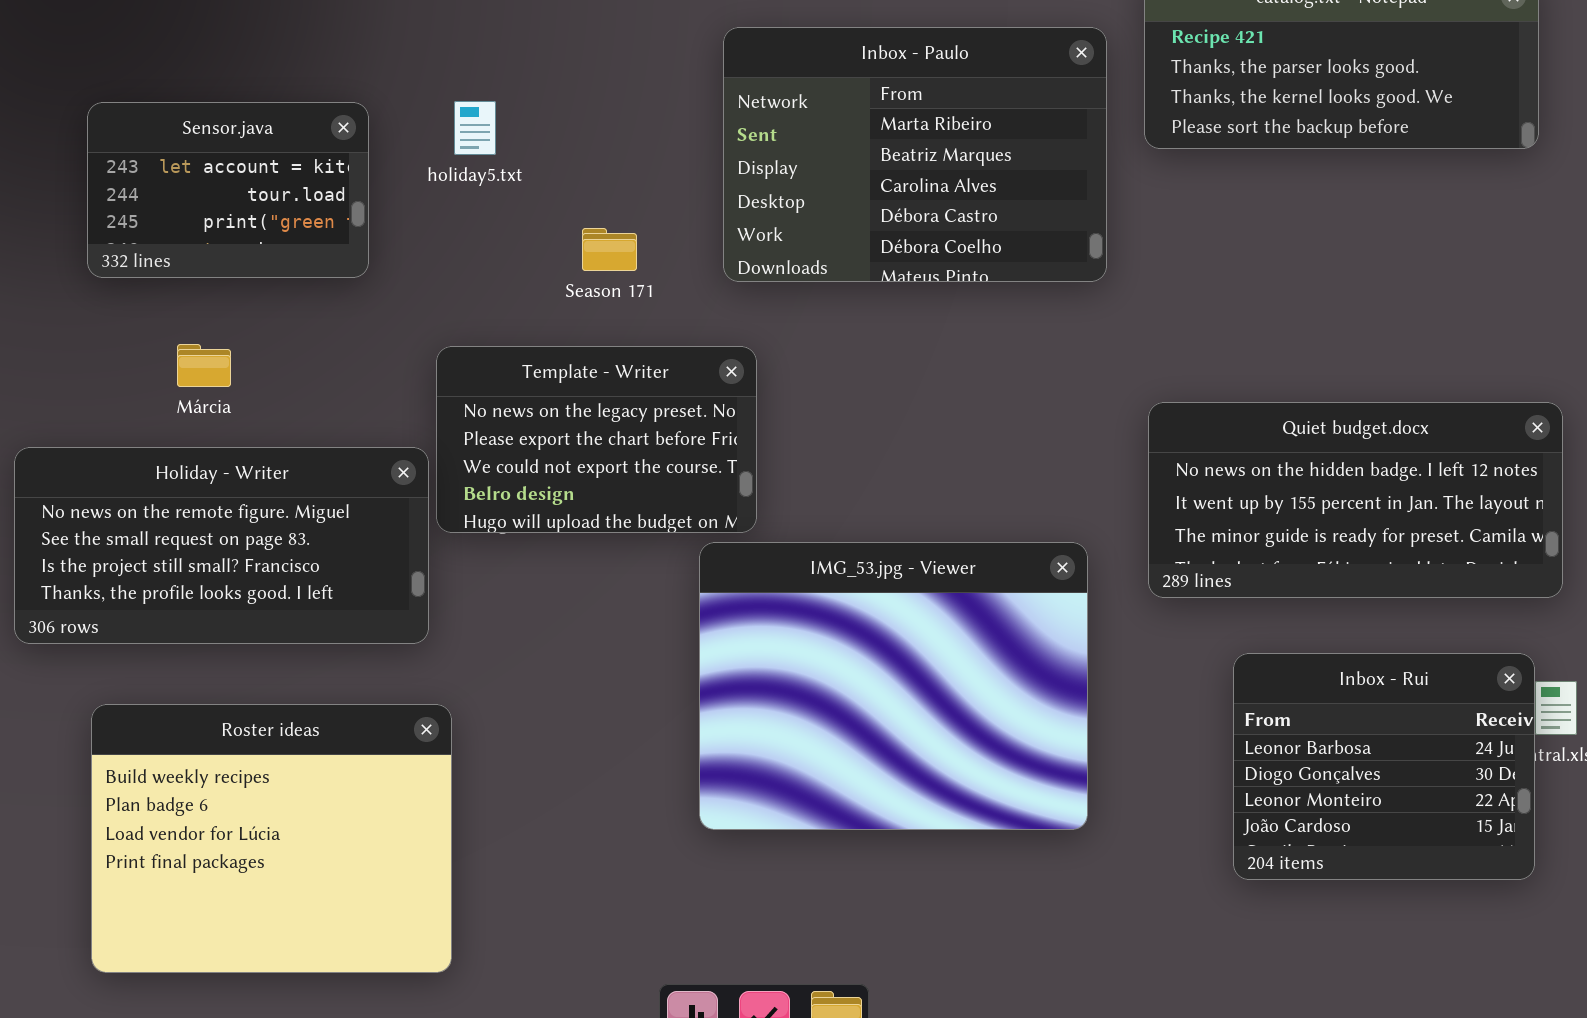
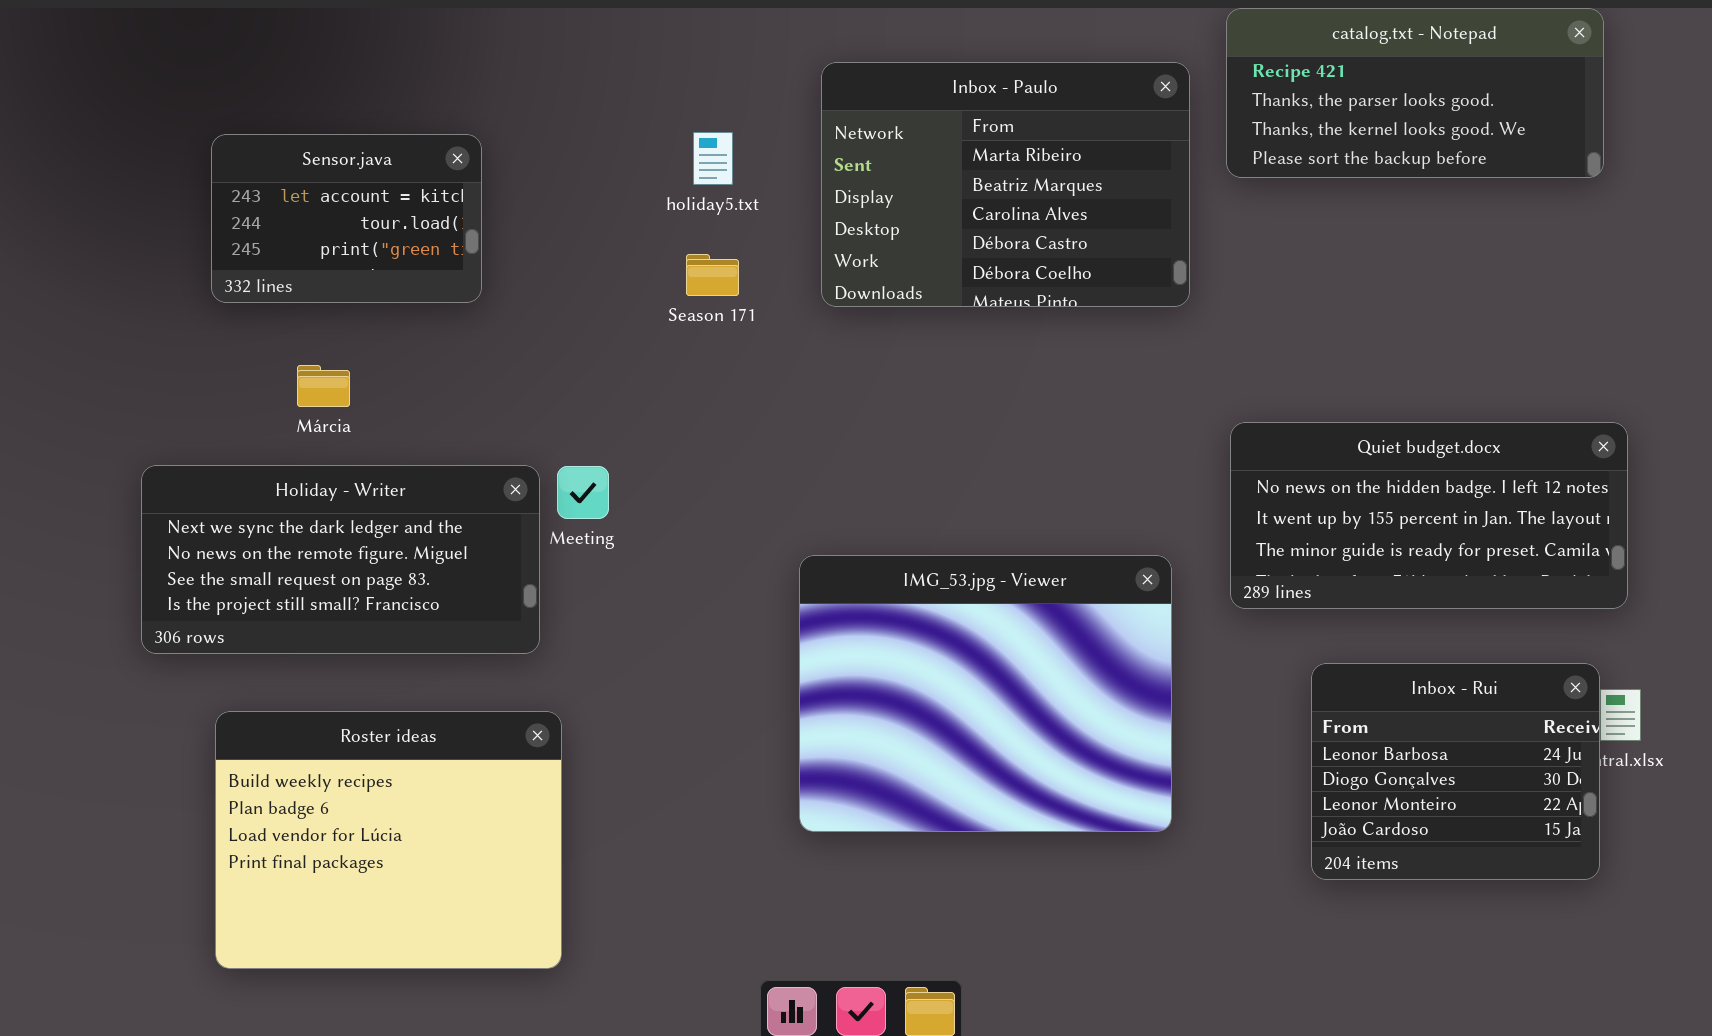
holiday5.txt: [454,101,496,155] -> [693,132,733,185], moved
Template - Writer: [436,346,757,533] -> none, closed
Holiday - Writer: [14,447,429,644] -> [141,465,540,654], scrolled up 1 row

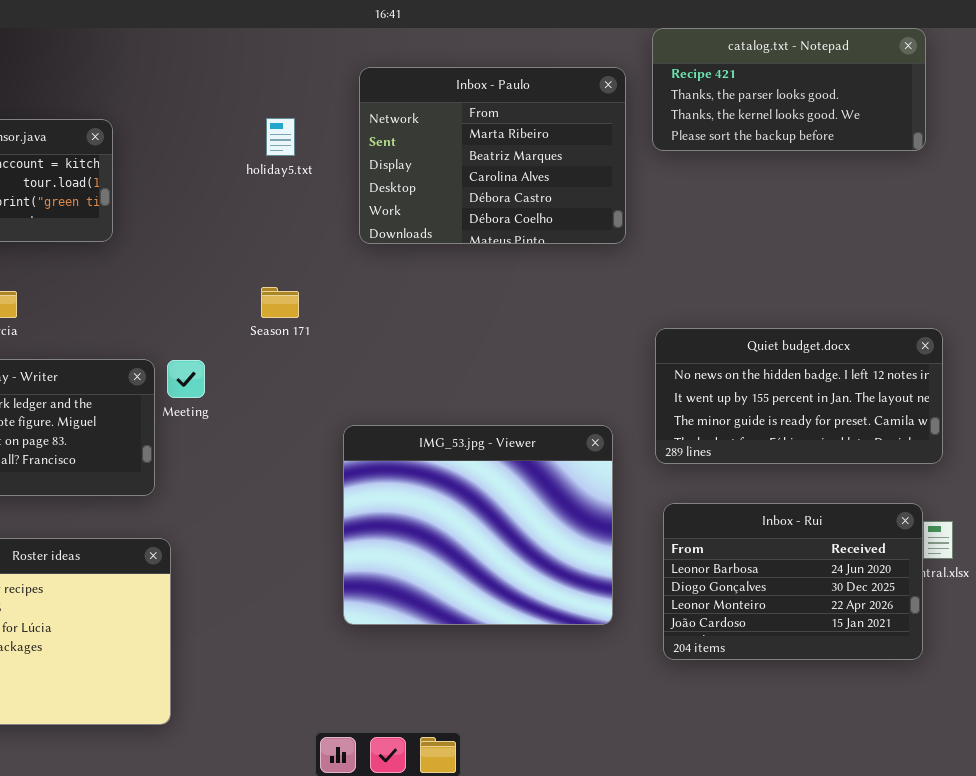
Season 171: [686,254,739,296] -> [261,287,299,318], moved
Inbox - Rui: [1311,663,1600,880] -> [663,503,923,660], resized

